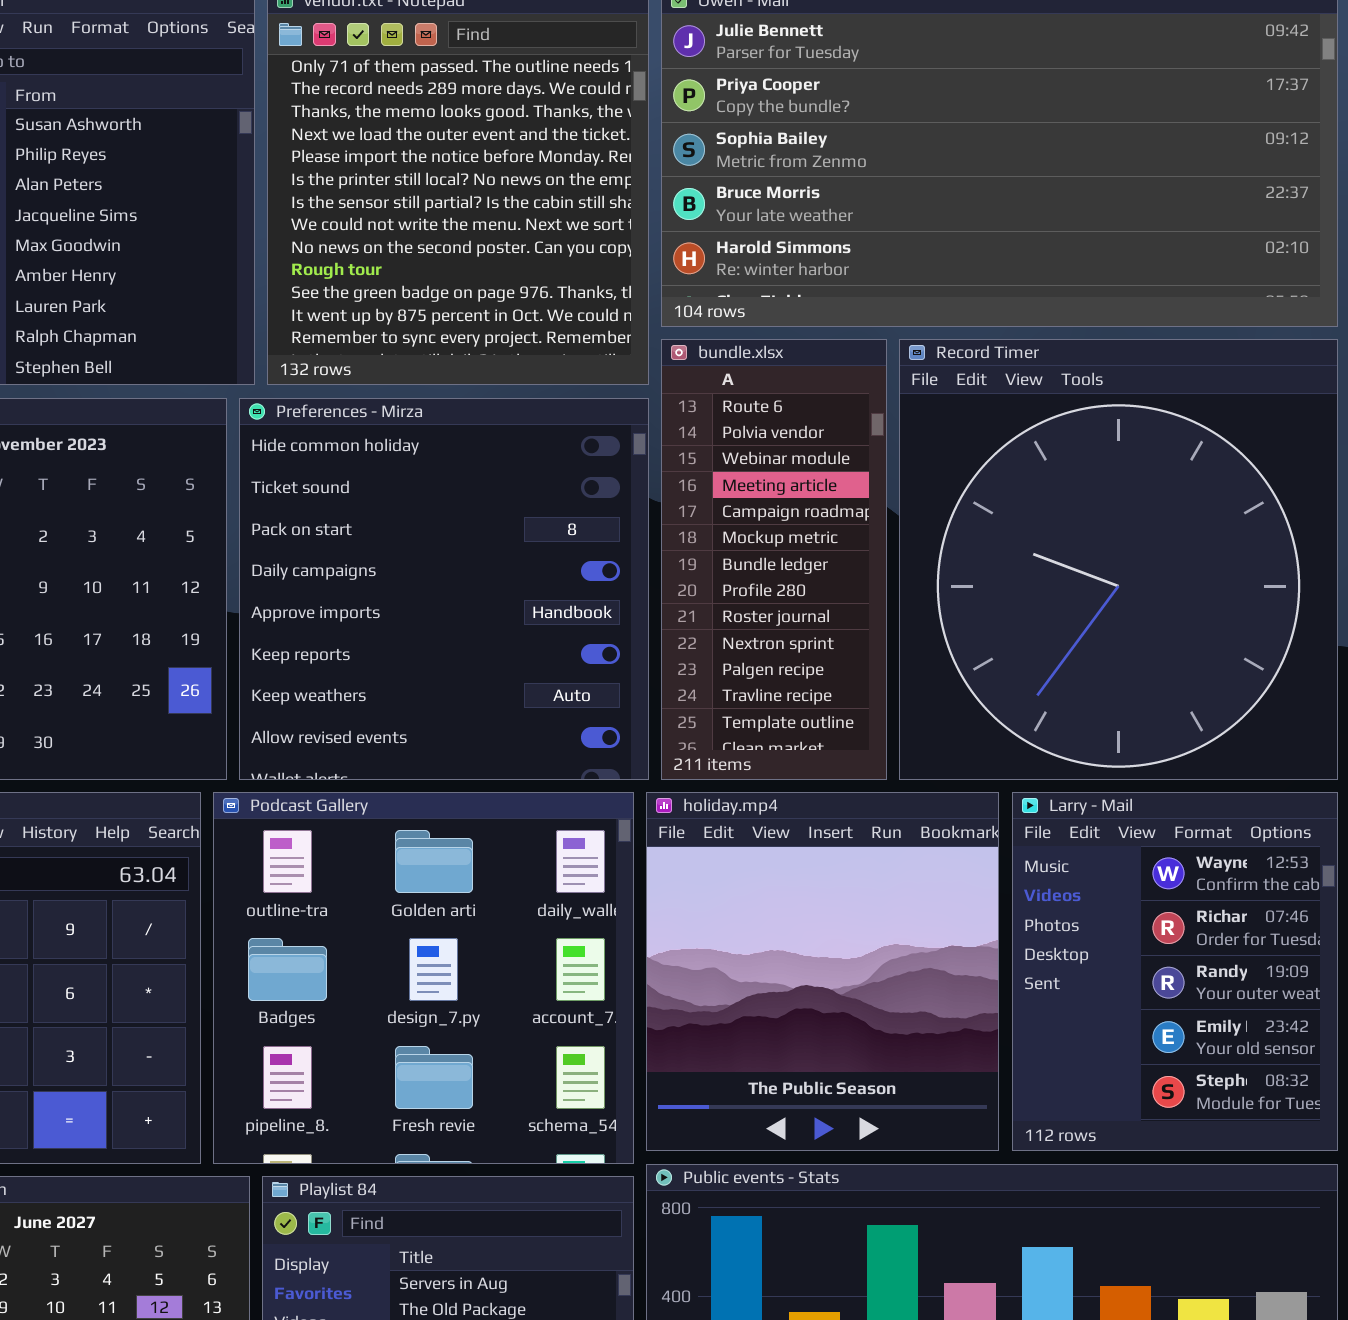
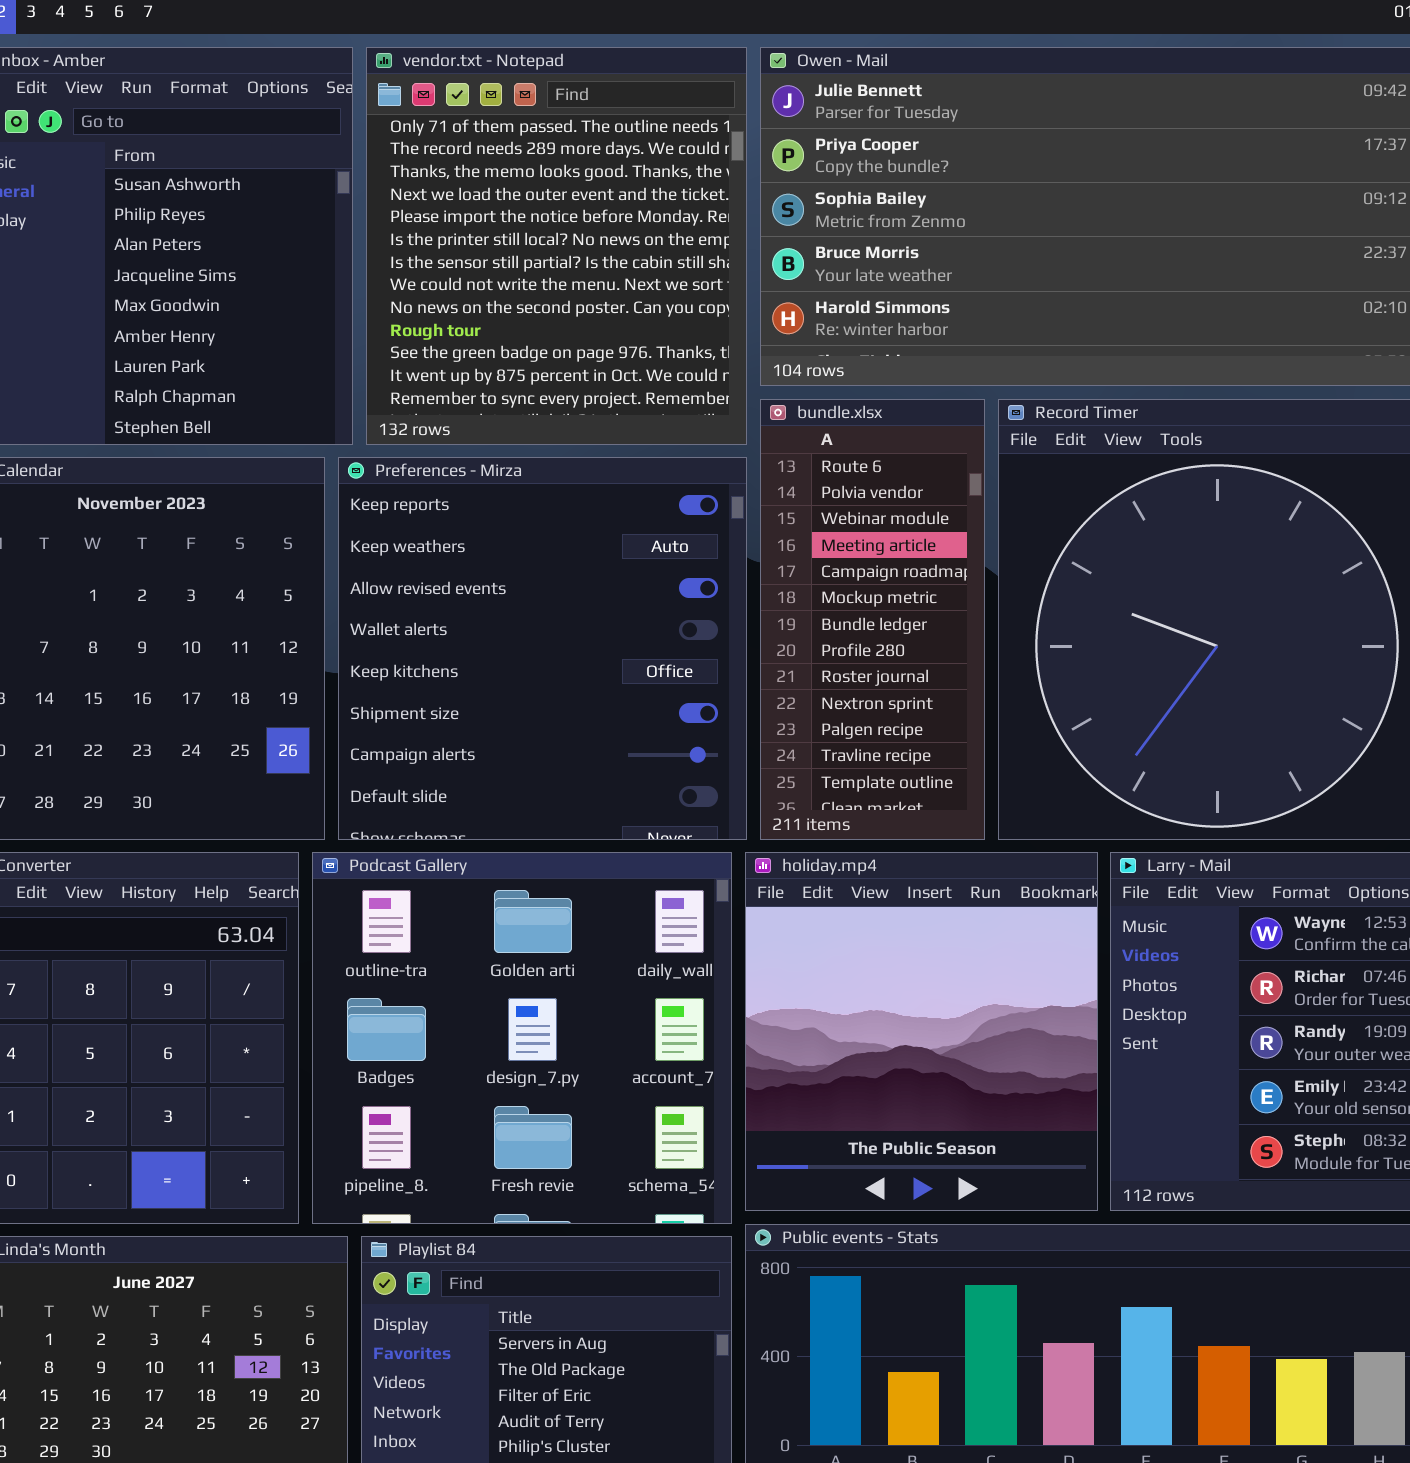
Preferences - Mirza: [239,398,649,780] -> [338,457,747,840], scrolled down 5 rows

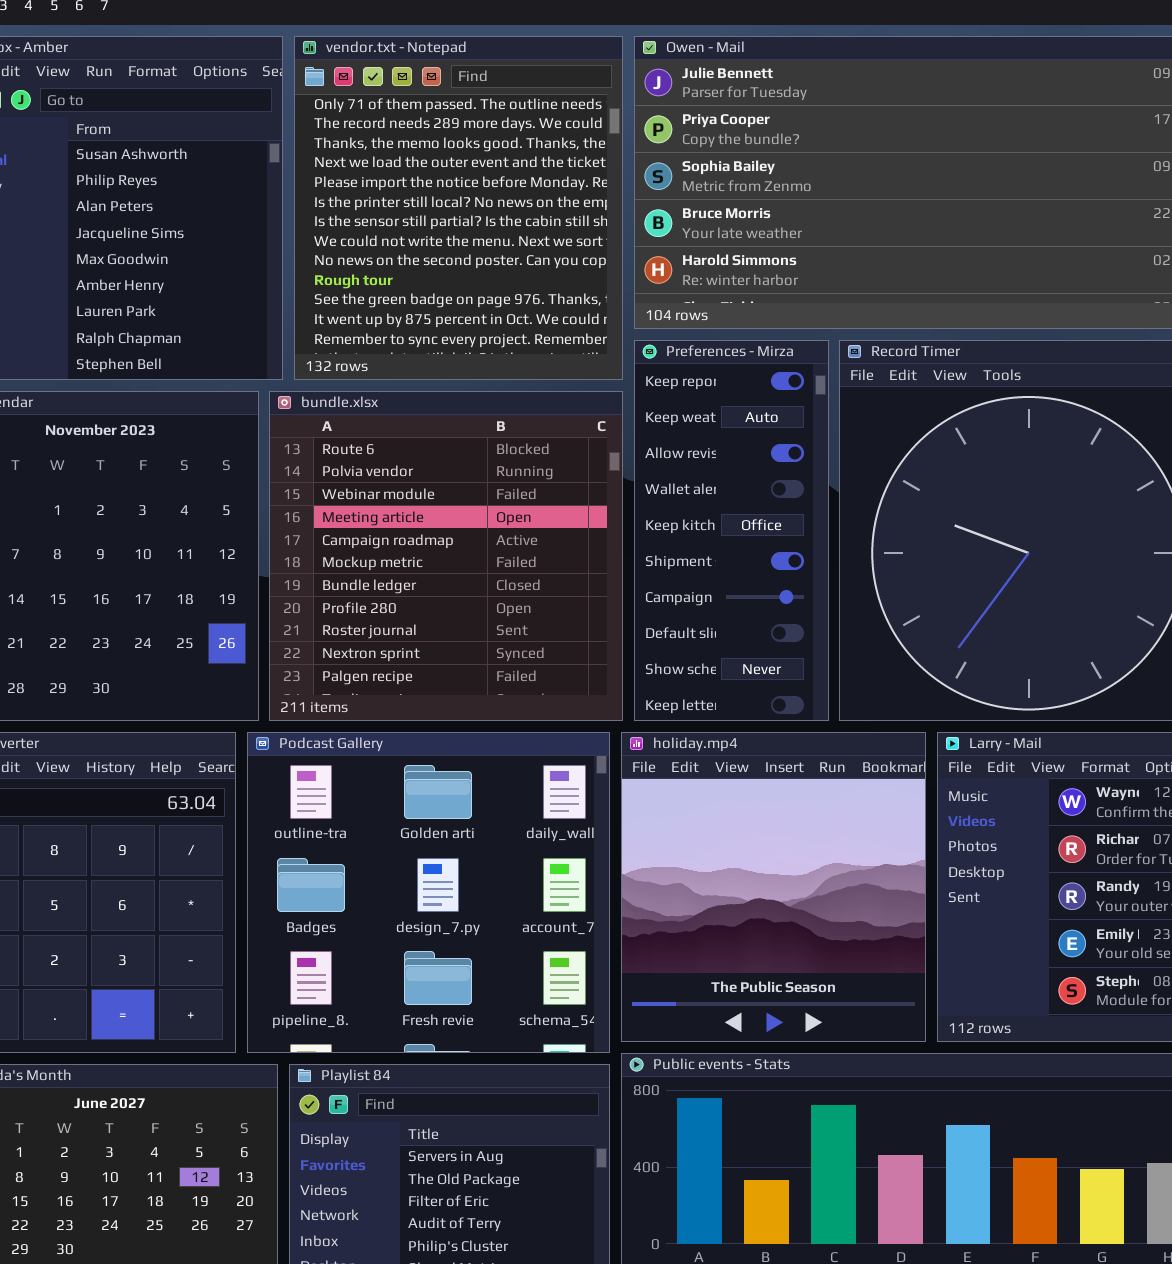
bundle.xlsx: [760,399,985,840] -> [269,391,623,721], moved, resized
Preferences - Mirza: [338,457,747,840] -> [634,340,829,721], moved, resized

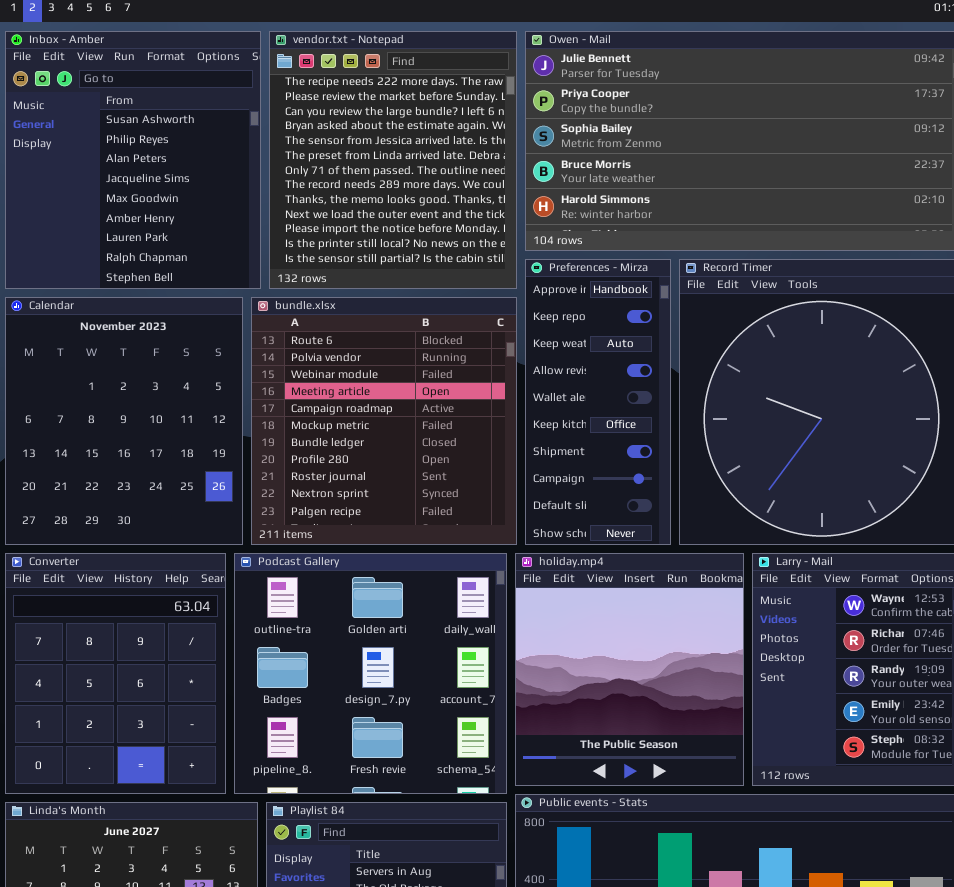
vendor.txt - Notepad: [294,36,623,380] -> [269,31,517,289], scrolled up 6 rows
Preferences - Mirza: [634,340,829,721] -> [525,259,671,545], scrolled up 1 row

